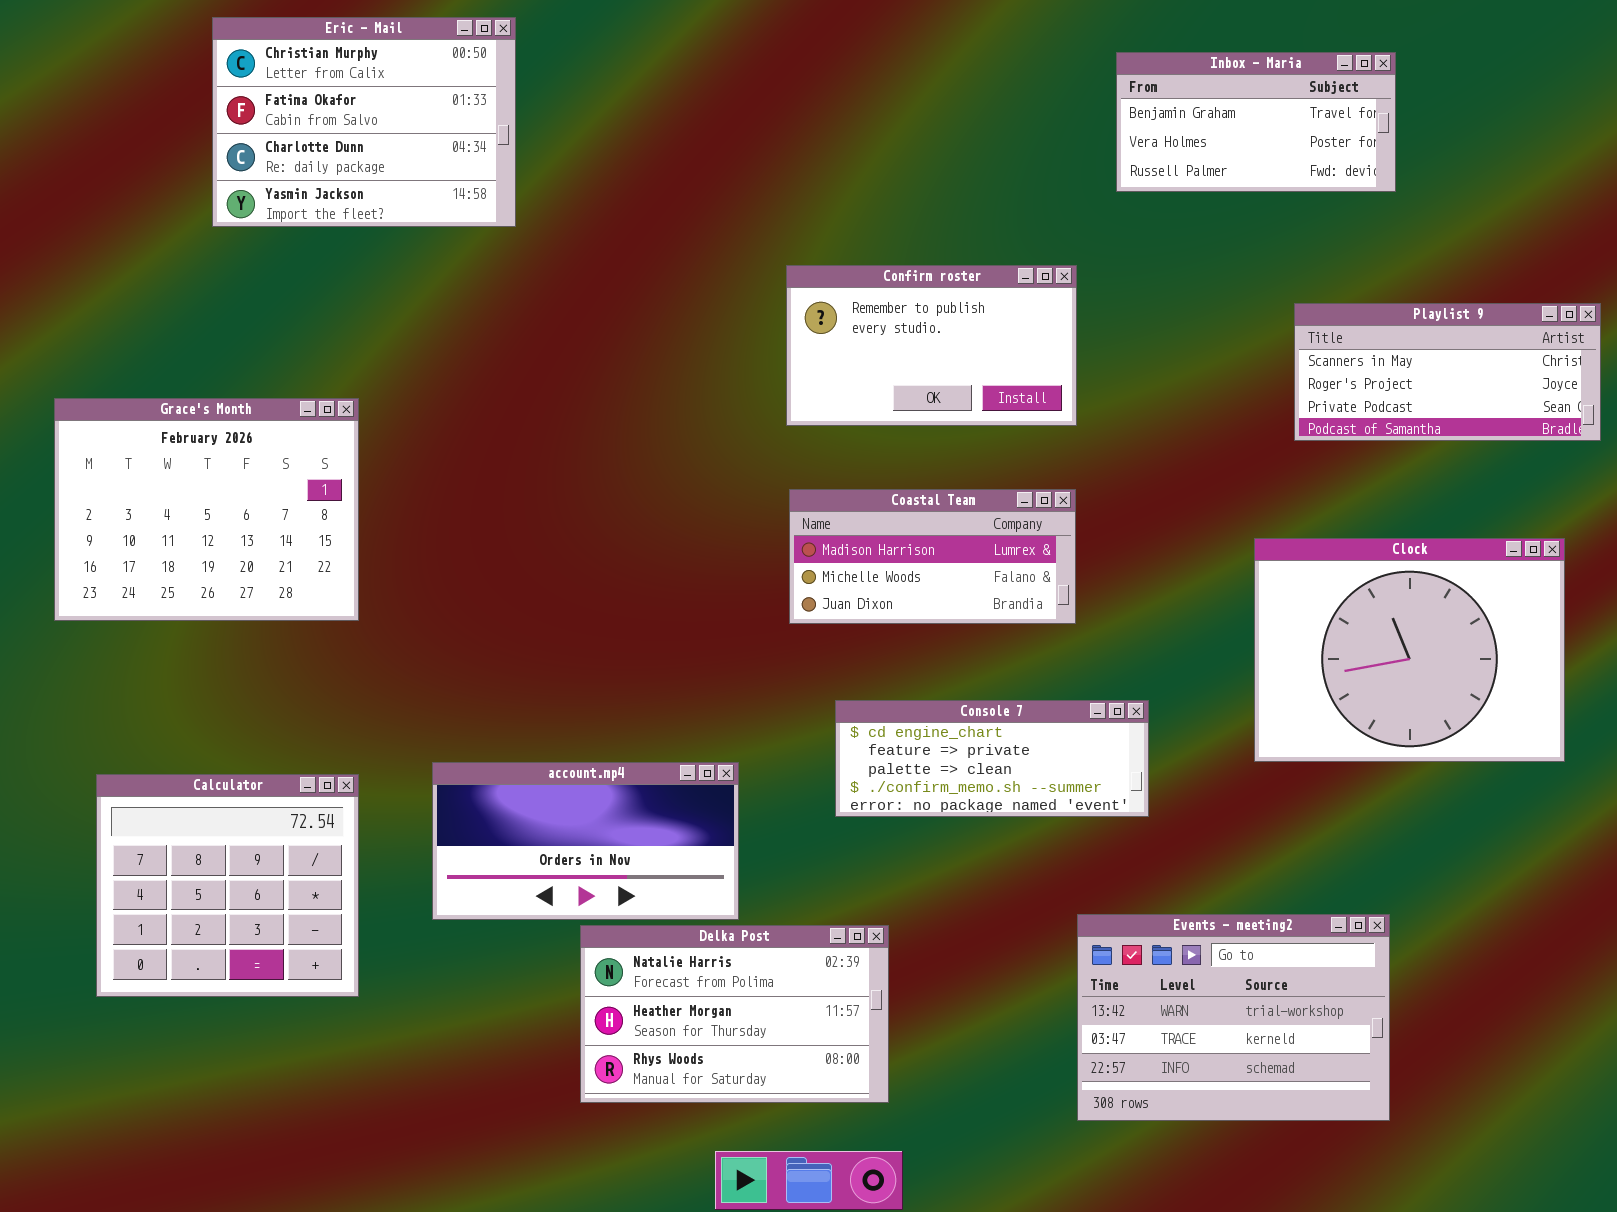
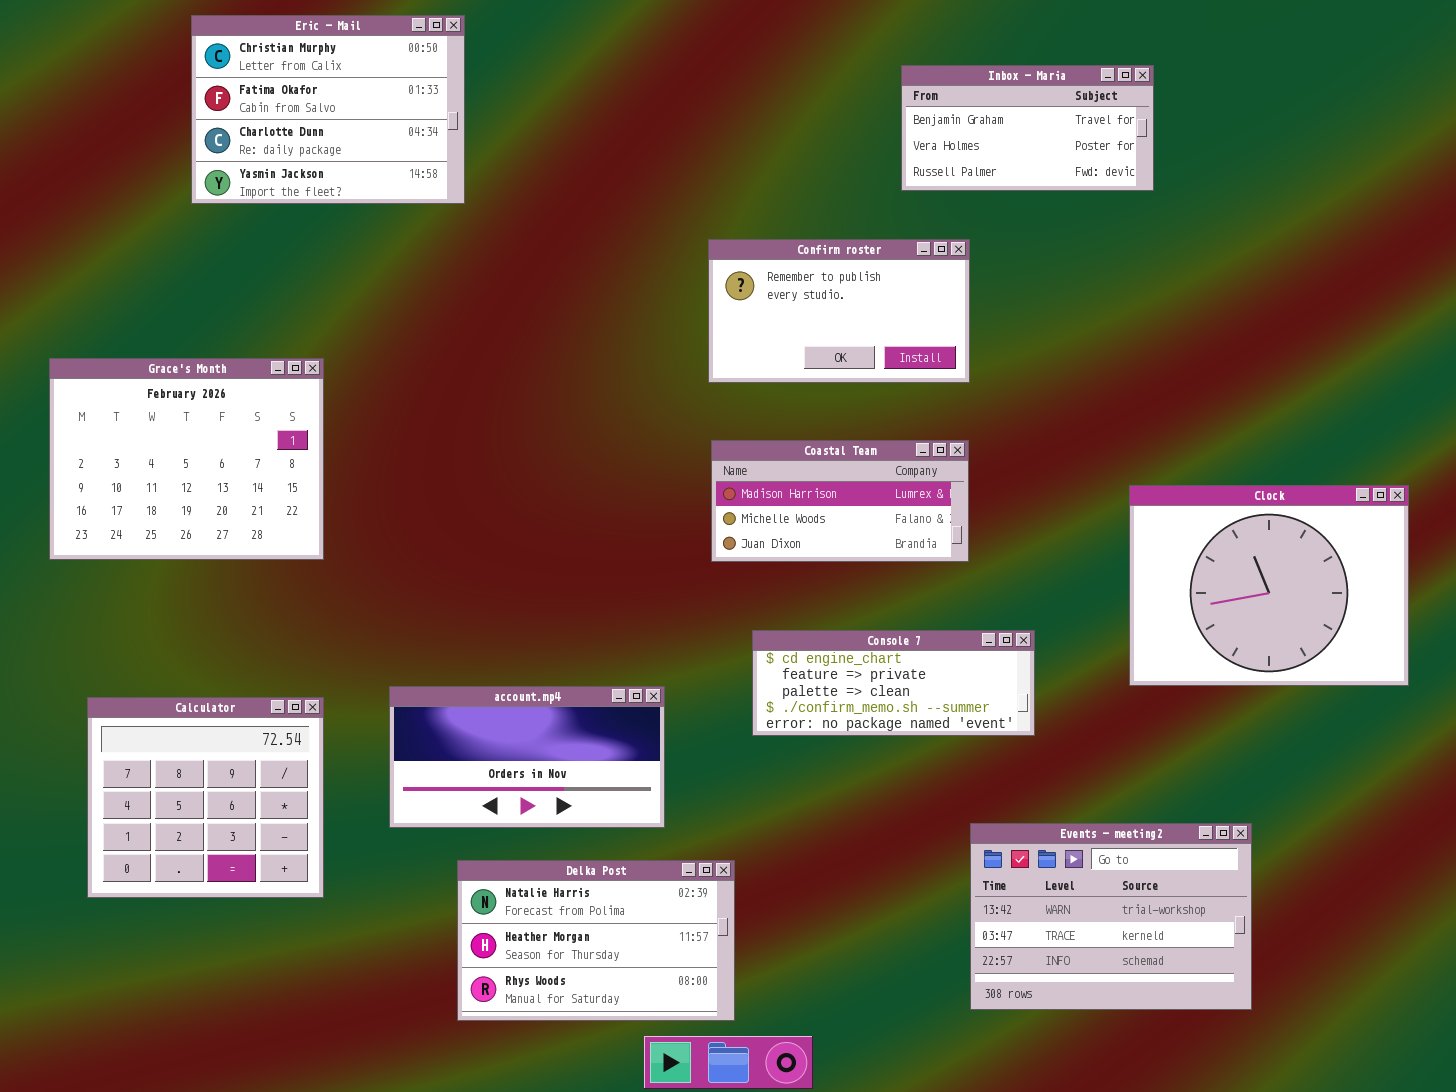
Inbox - Maria: [1116,52,1396,192] -> [901,65,1154,191], moved
Playlist 9: [1294,303,1601,441] -> none, closed
Delka Post: [580,925,889,1103] -> [457,860,735,1021], moved

